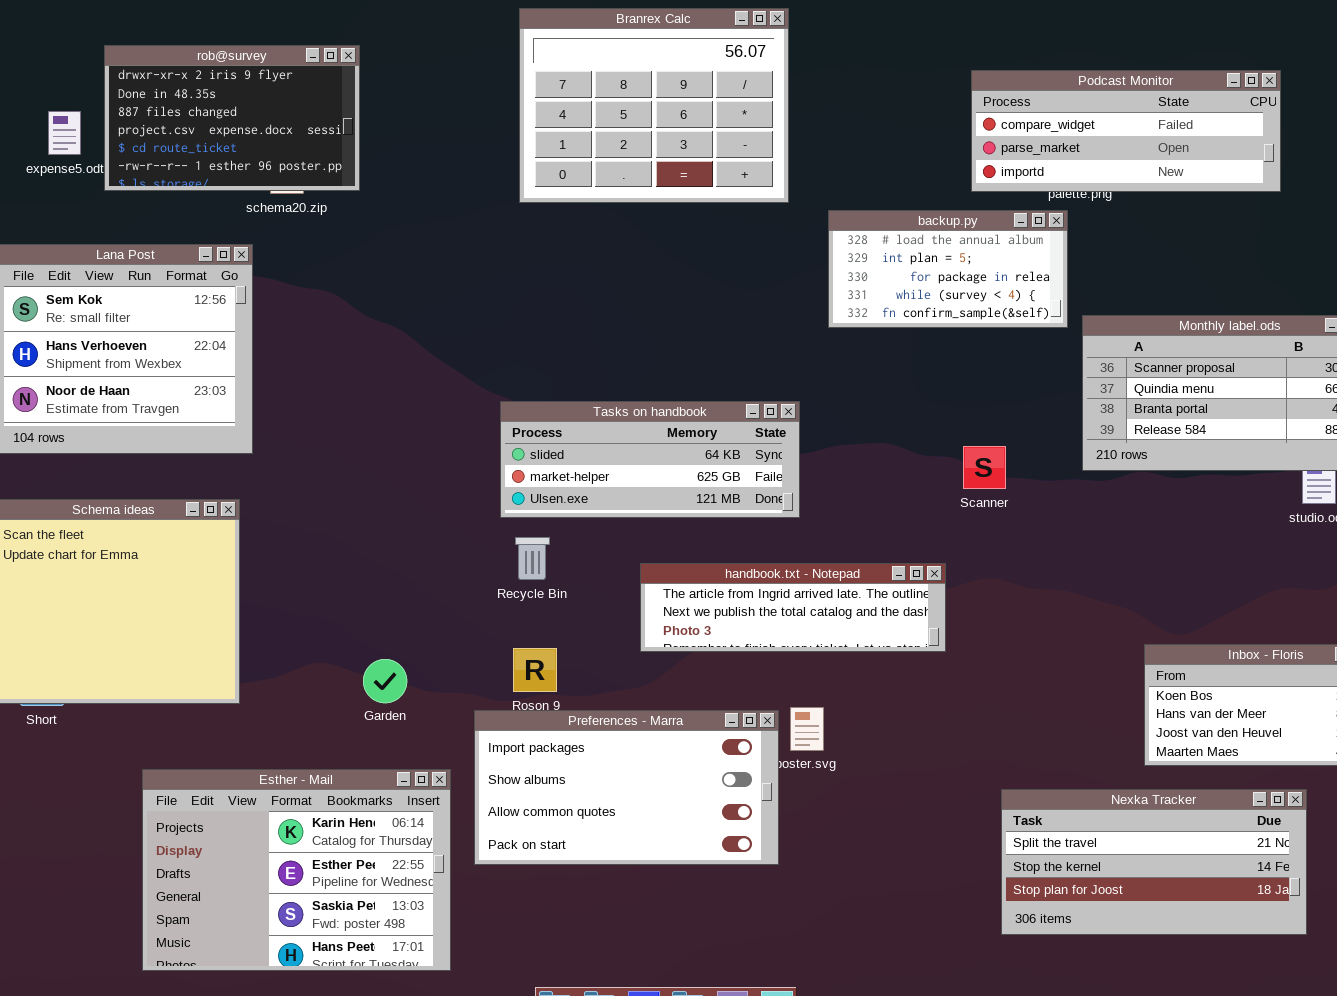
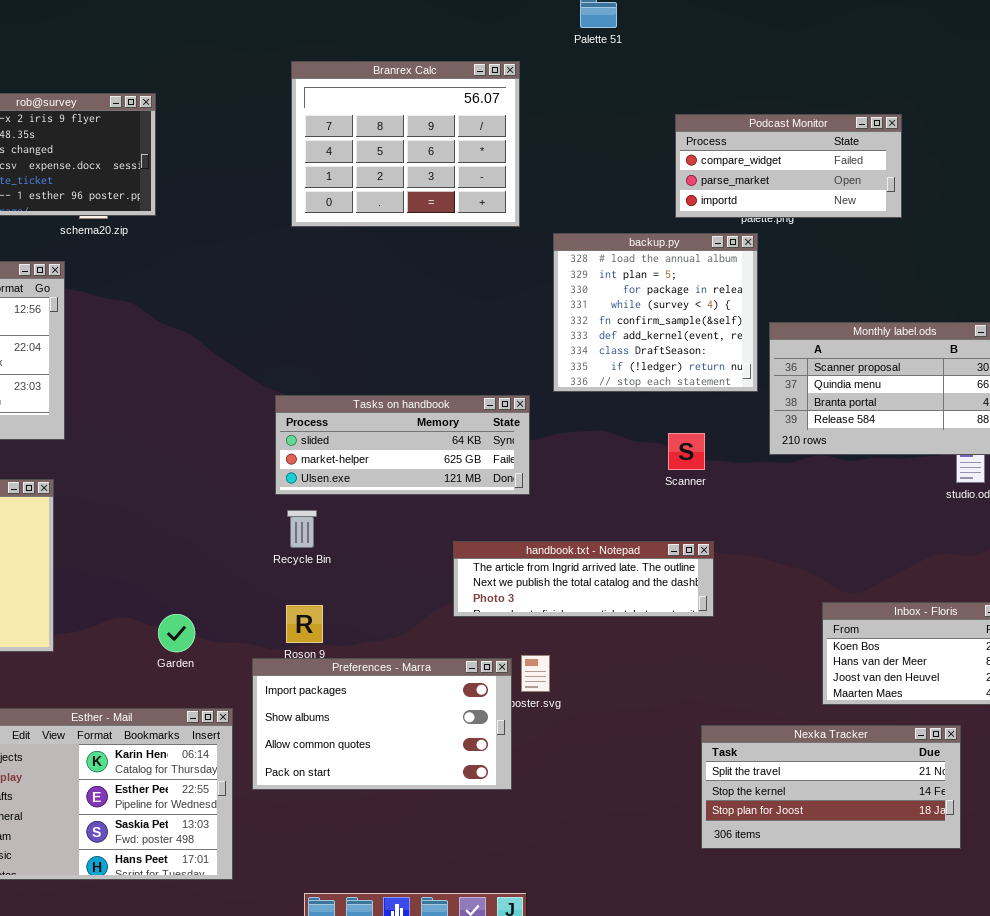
Podcast Monitor: [971,70,1281,192] -> [675,114,902,218], resized
backup.py: [828,210,1068,328] -> [553,233,758,392], resized
handbook.txt - Notepad: [640,563,946,652] -> [453,541,714,617], moved

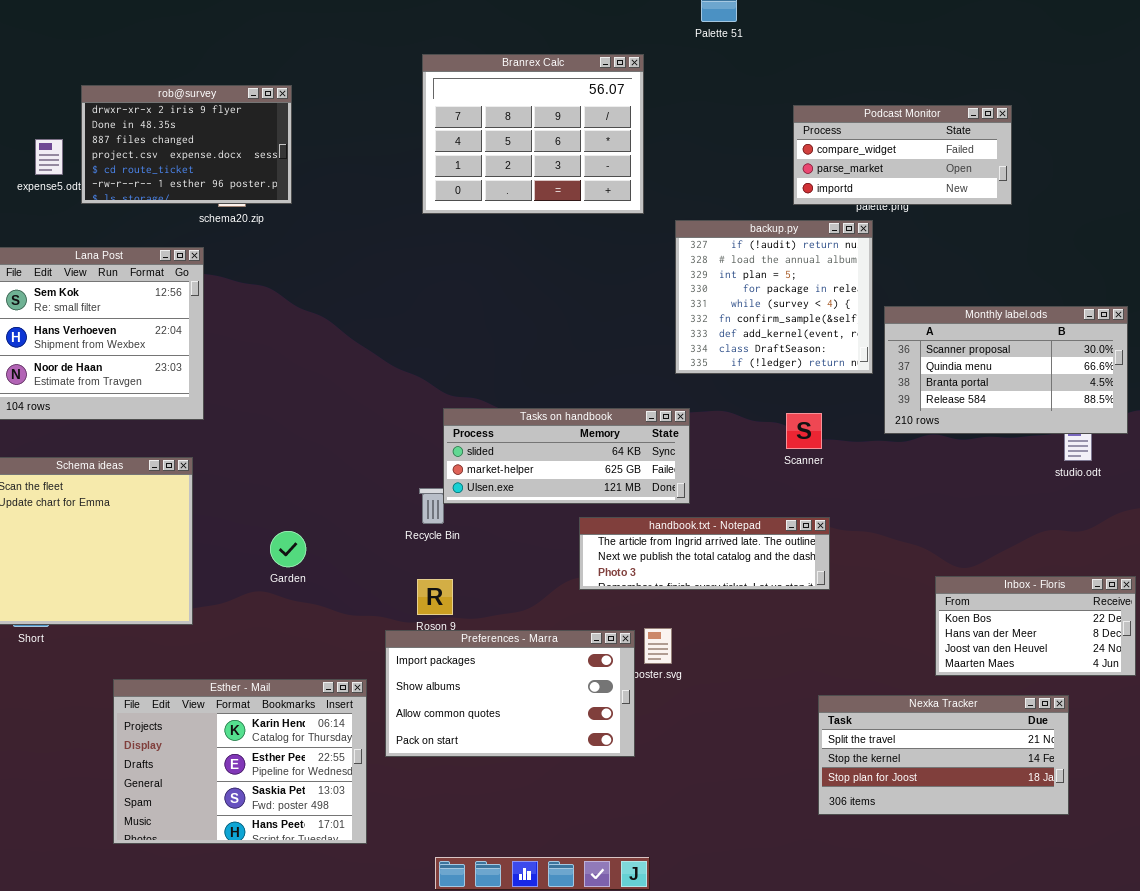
backup.py: [553,233,758,392] -> [675,220,873,374], scrolled up 1 row
Tasks on handbook: [275,395,530,495] -> [443,408,690,504], moved
Garden: [158,614,195,652] -> [270,531,306,567], moved

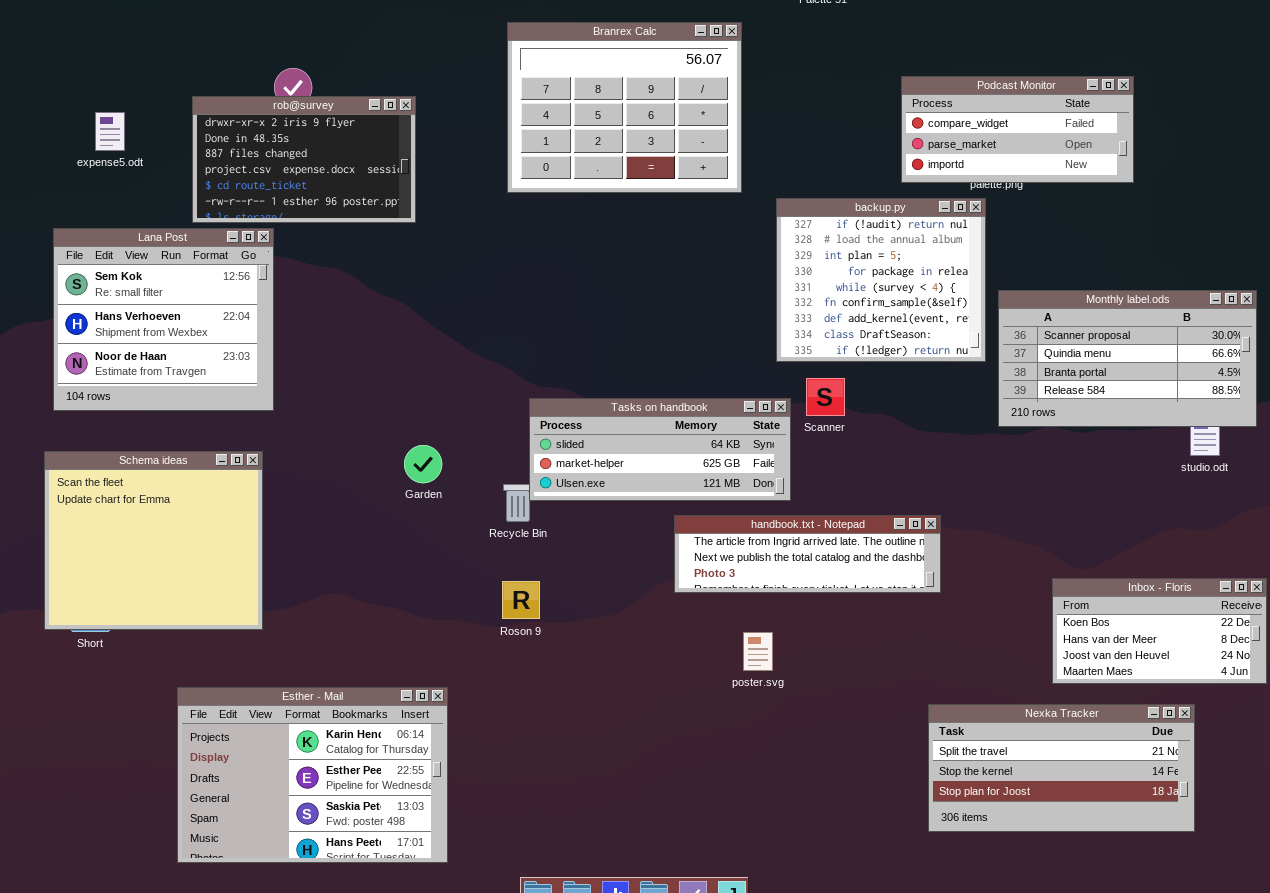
rob@survey: [81,85,292,204] -> [192,96,416,223], moved
Scanner: [786,413,822,449] -> [806,378,845,416], moved
Garden: [270,531,306,567] -> [404,445,442,483], moved
Preferences - Marra: [385,630,635,757] -> none, closed

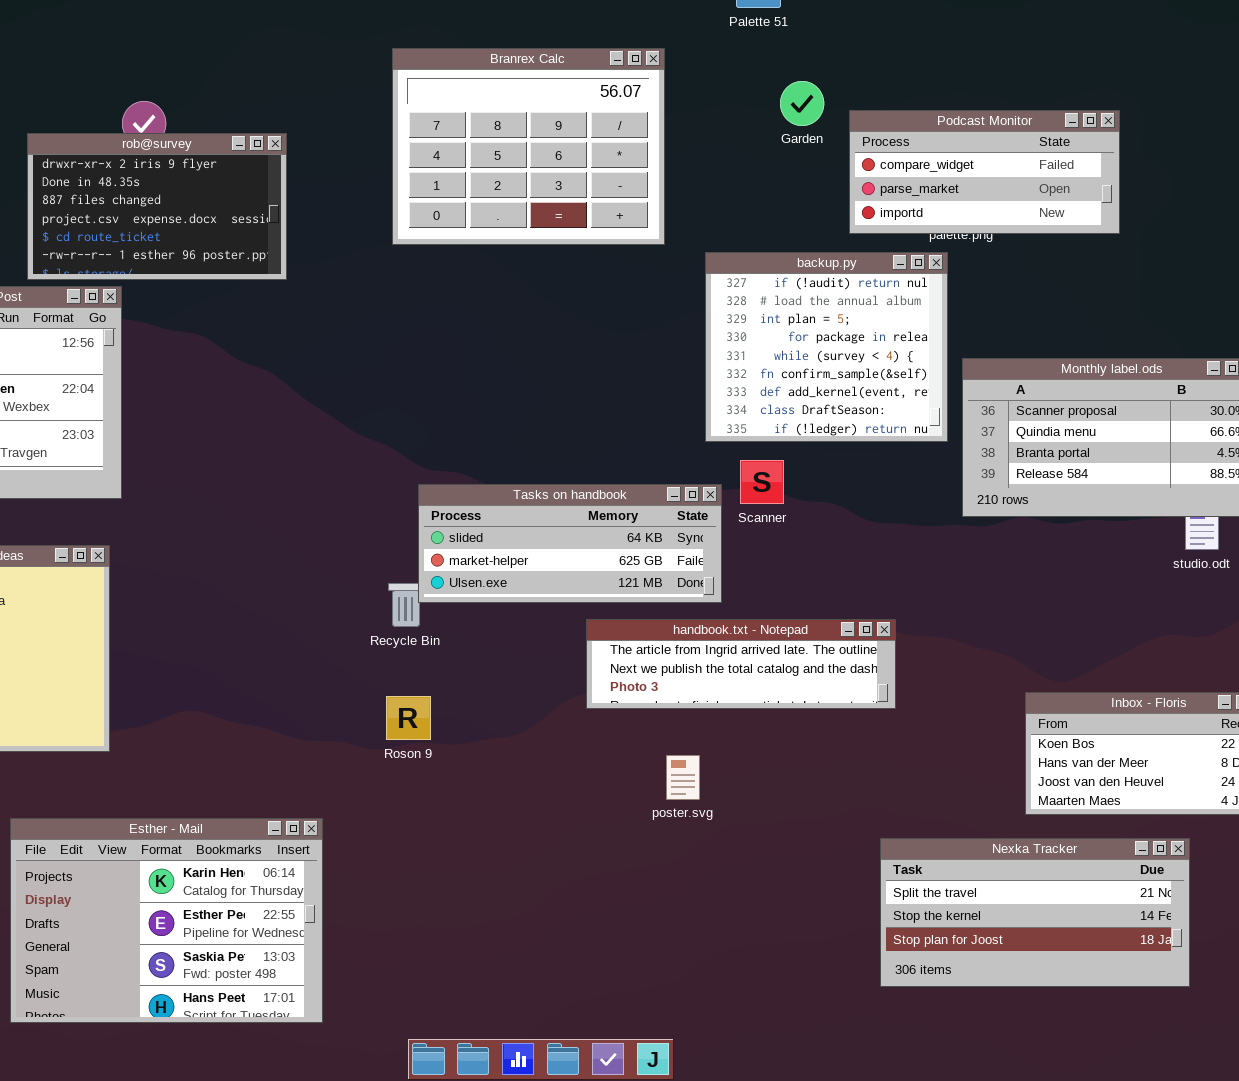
Garden: [404,445,442,483] -> [780,81,824,126], moved

